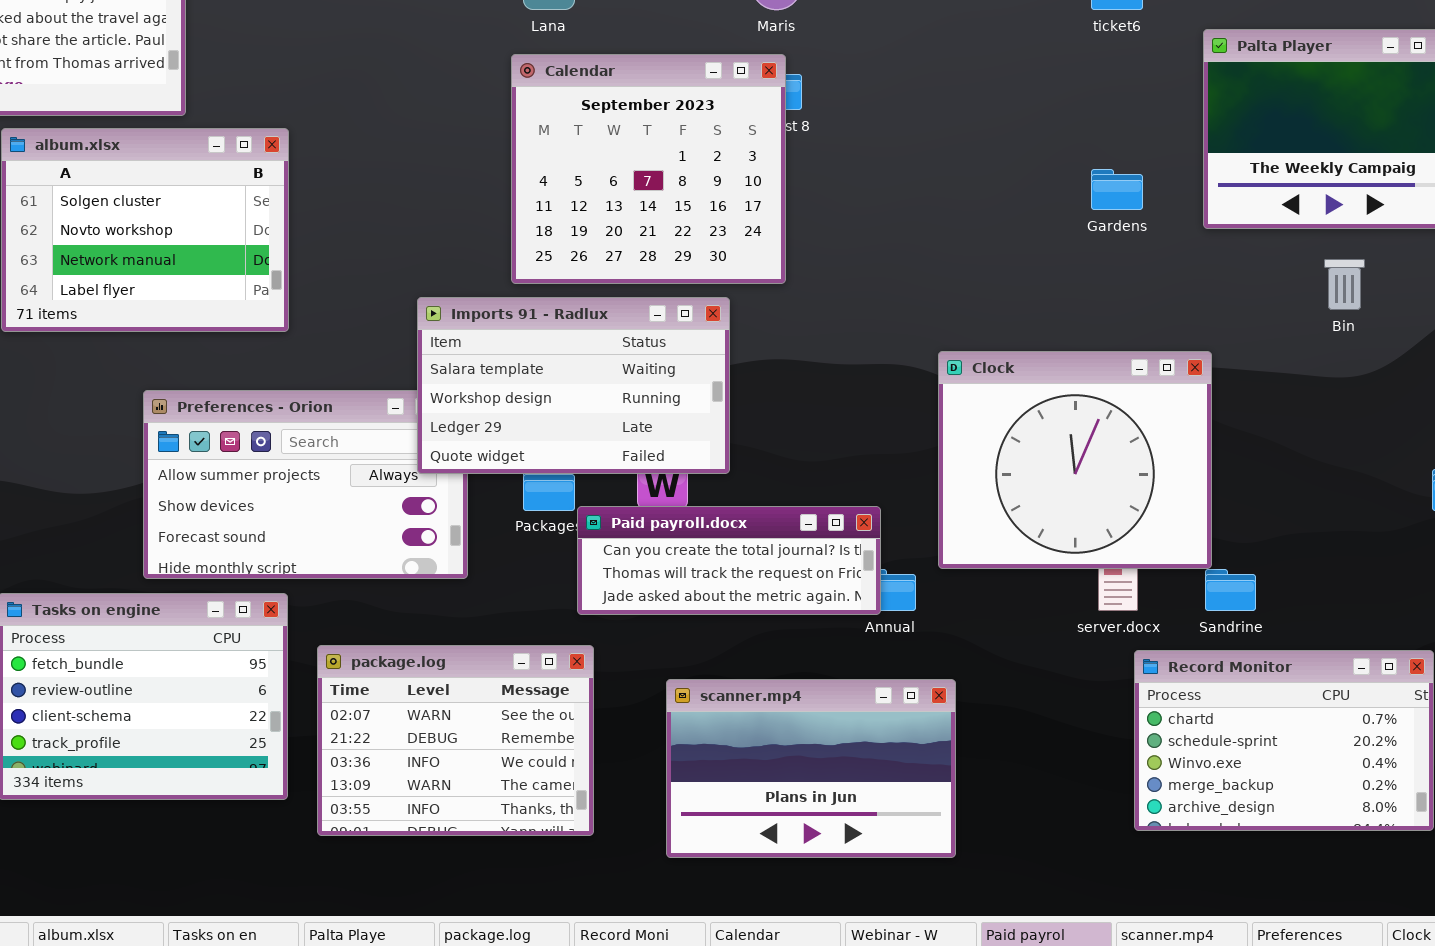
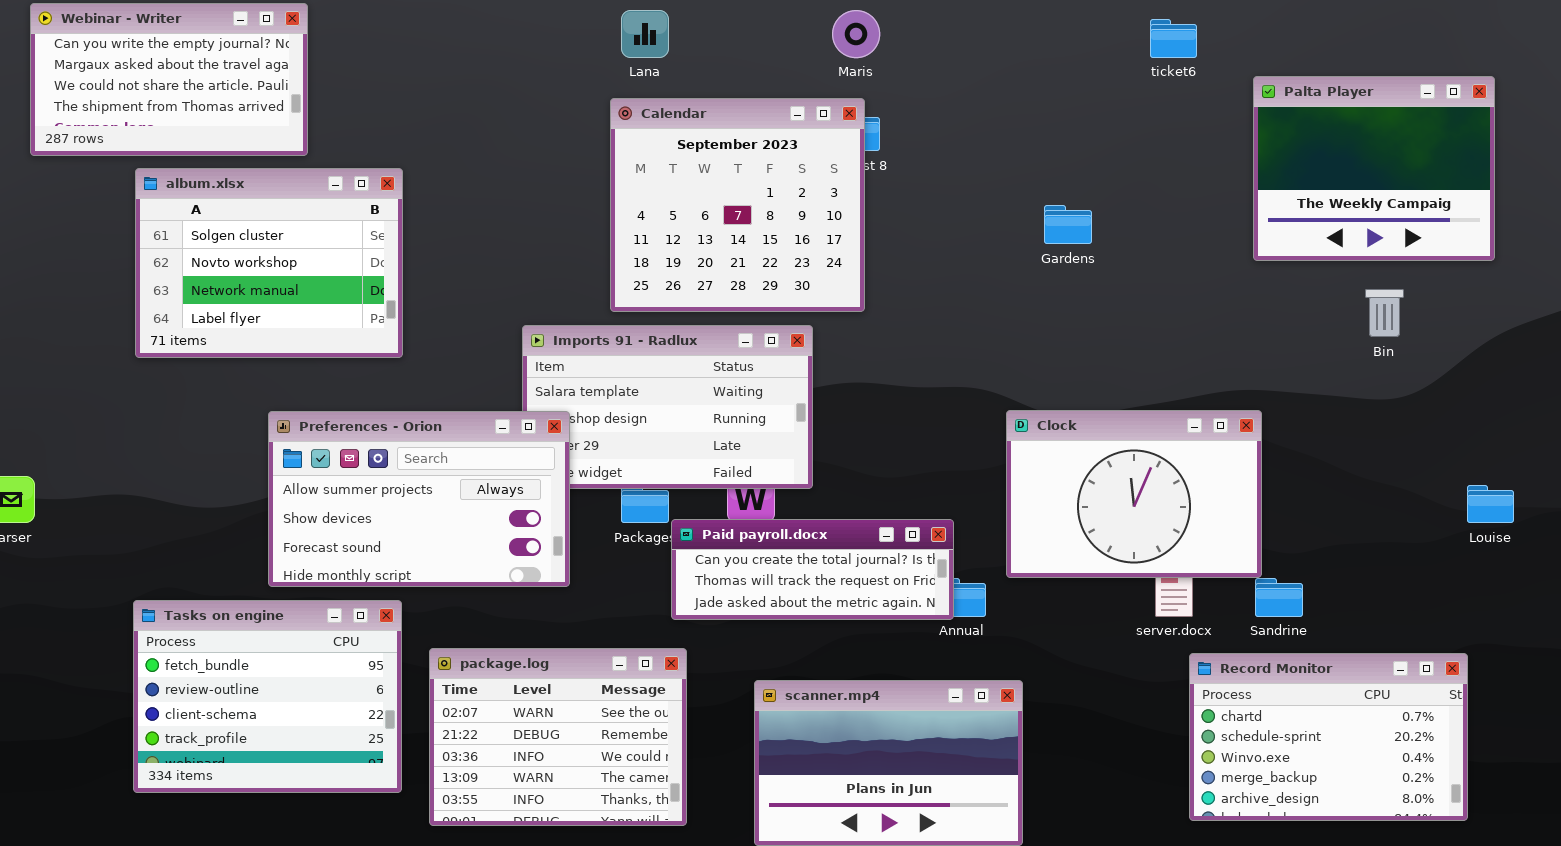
Gardens: [1091,169,1143,210] -> [1044,205,1092,244], moved
Clock: [938,351,1212,569] -> [1006,410,1262,578], resized
Preferences - Orion: [143,390,468,579] -> [268,411,570,587], raised

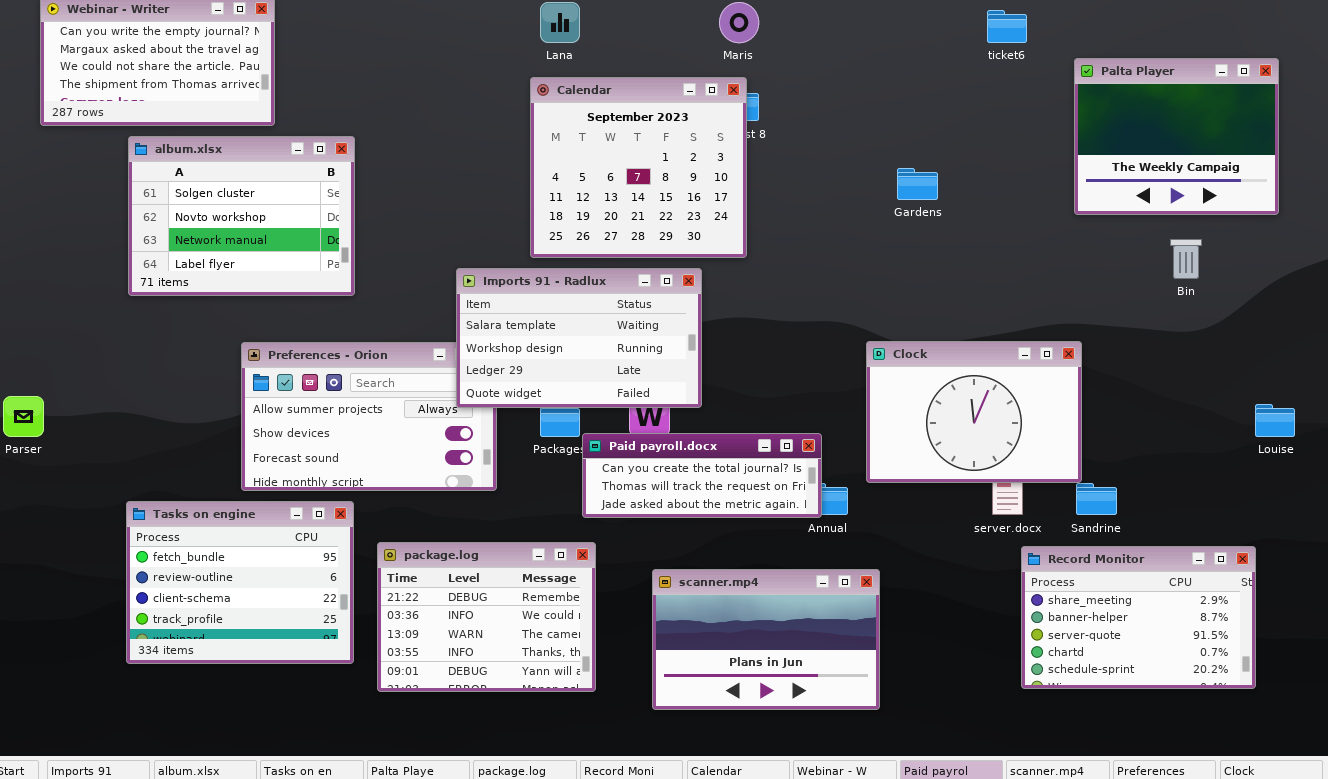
Imports 91 - Radlux: [522,325,813,489] -> [456,268,702,408], raised
package.log: [429,648,687,826] -> [377,542,596,692], scrolled down 1 row
Record Monitor: [1189,653,1468,821] -> [1021,546,1256,689], scrolled up 3 rows

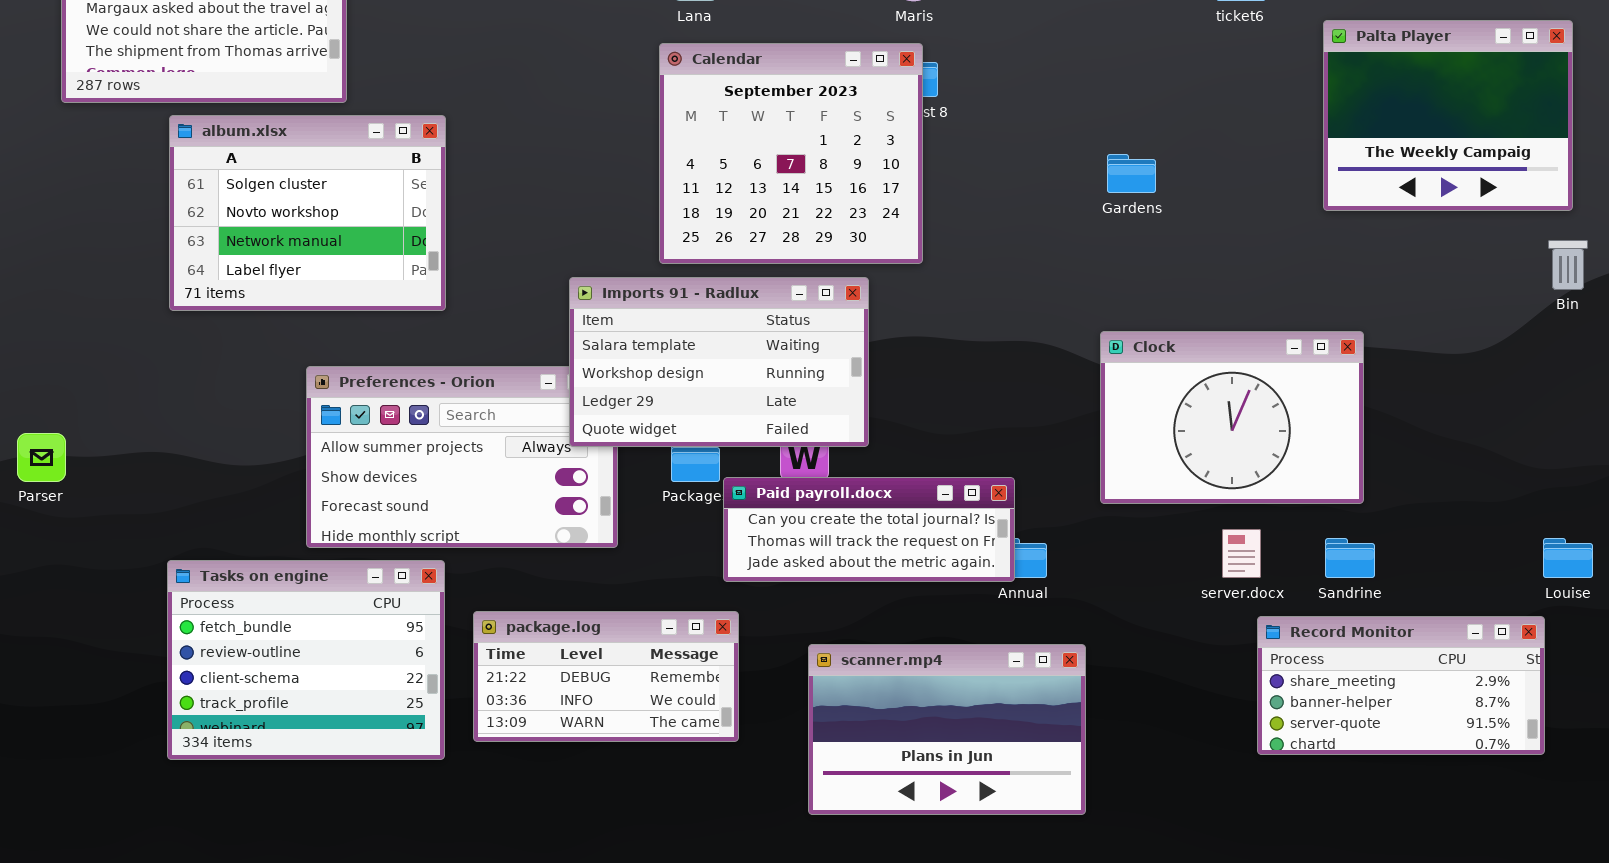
Bin: [1170,239,1202,279] -> [1548,240,1588,290], moved
Clock: [866,341,1082,483] -> [1100,331,1364,504], moved
Louise: [1255,404,1295,437] -> [1543,538,1593,578], moved
package.log: [377,542,596,692] -> [473,611,739,742], resized
Record Monitor: [1021,546,1256,689] -> [1257,616,1545,755], resized

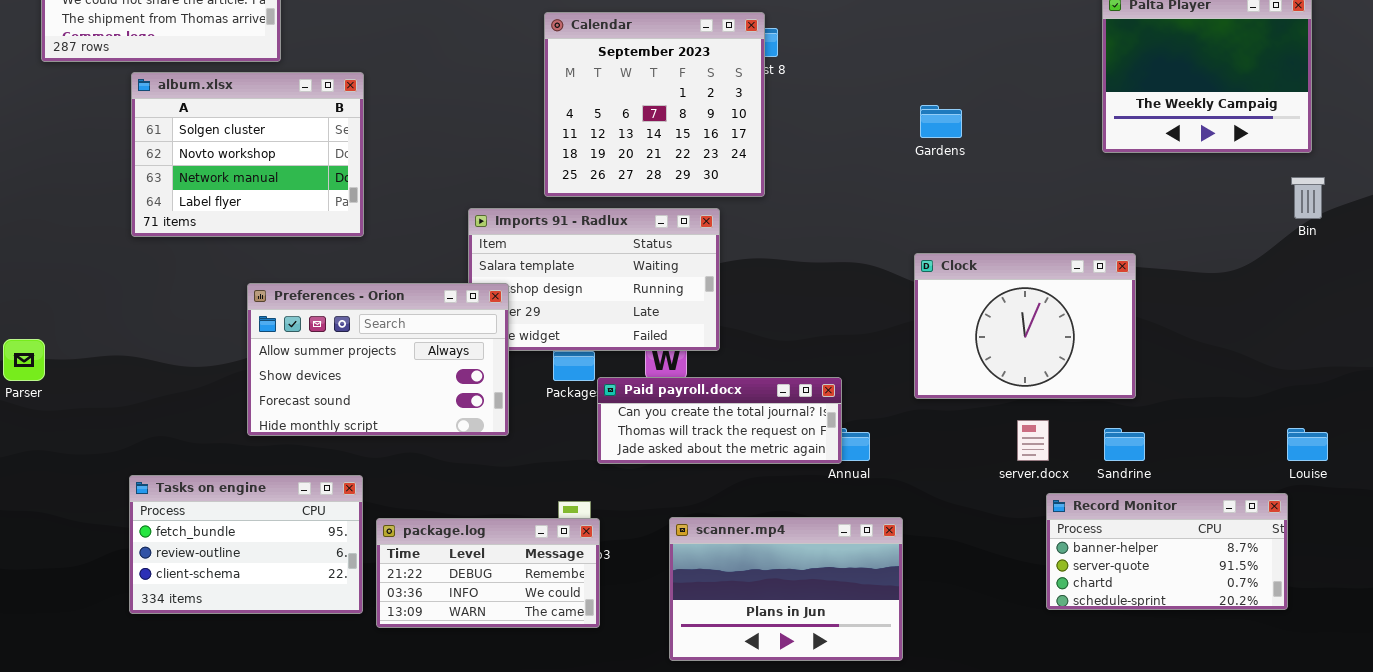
Preferences - Orion: [306,366,618,548] -> [247,283,509,436], raised
Tasks on engine: [167,560,445,760] -> [129,475,363,614], resized
package.log: [473,611,739,742] -> [376,518,600,628], moved
Record Monitor: [1257,616,1545,755] -> [1046,493,1288,610], scrolled down 1 row

